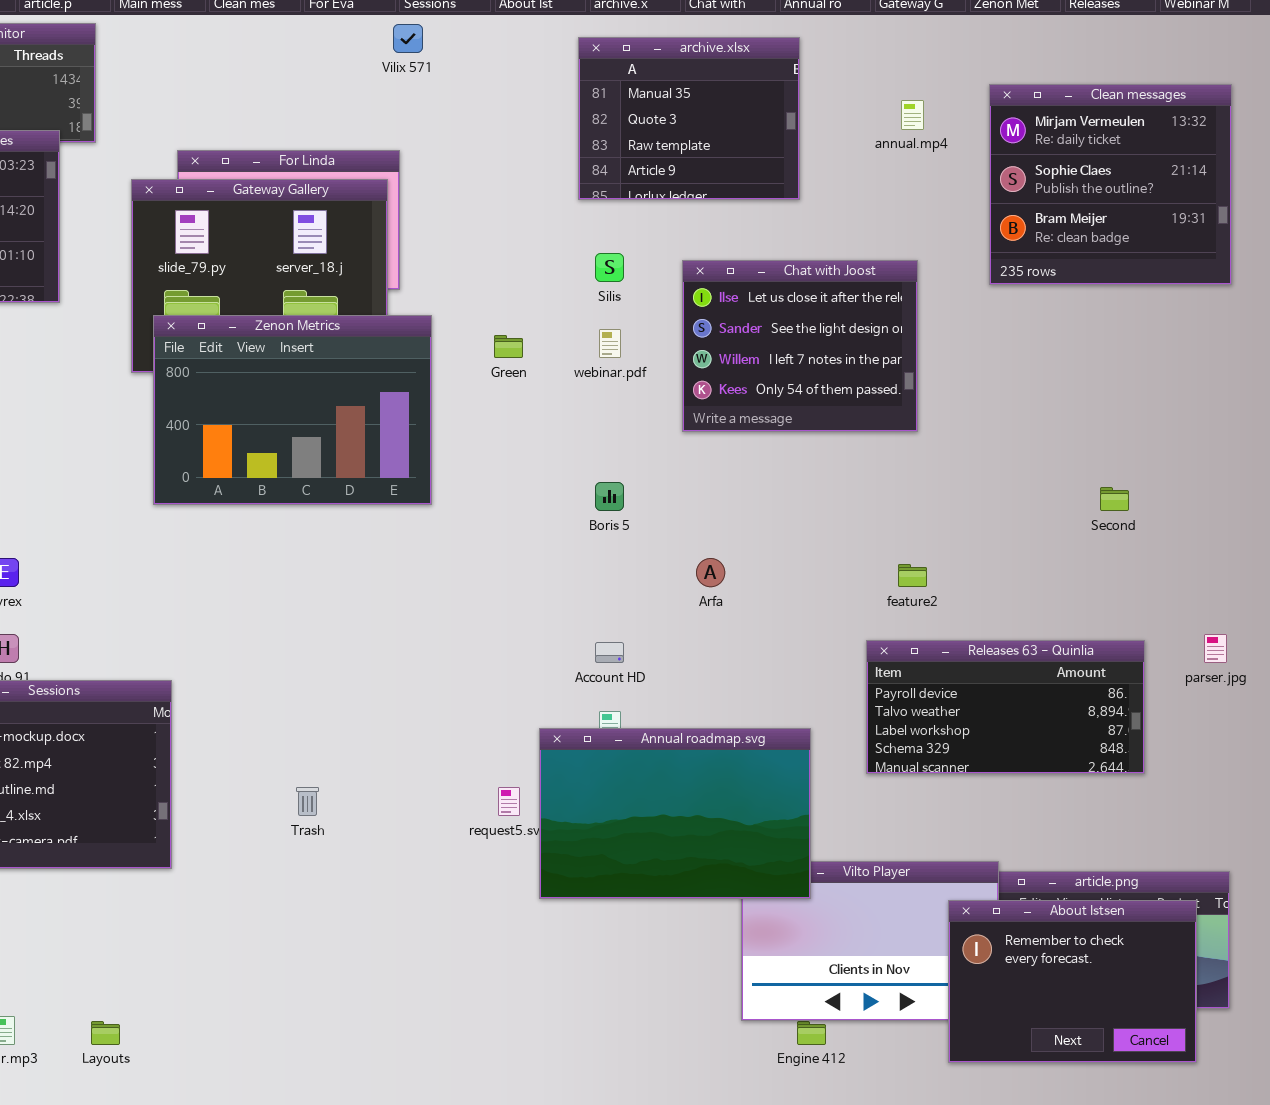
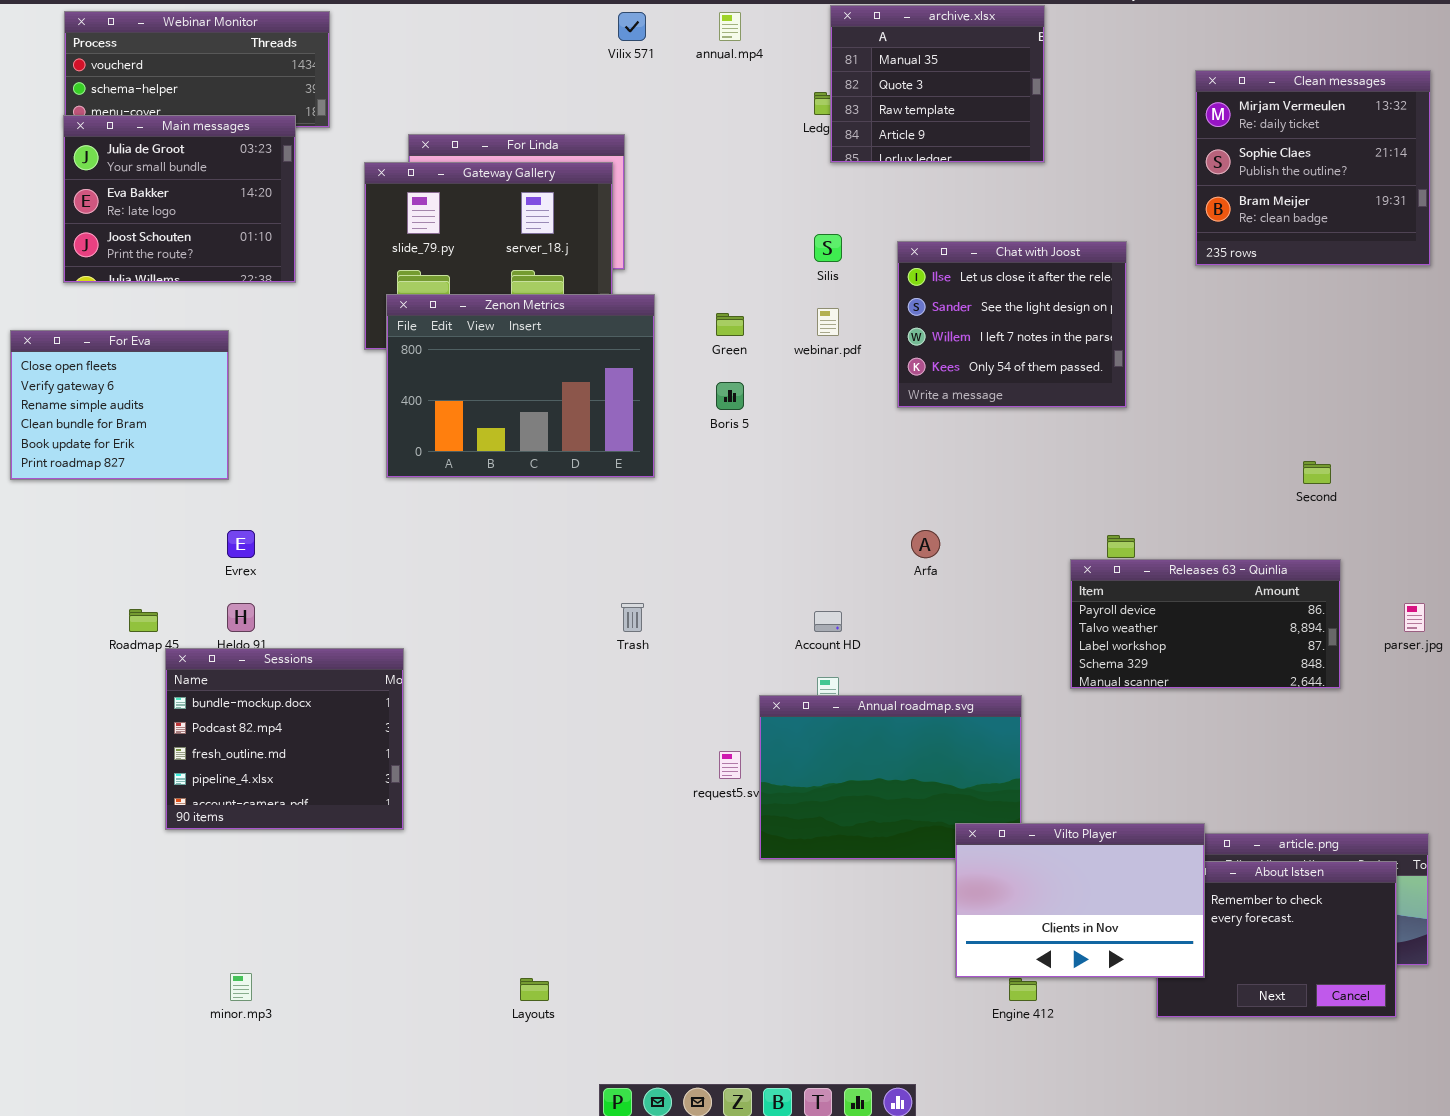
archive.xlsx: [578,37,800,200] -> [830,5,1045,163], moved
annual.mp4: [901,100,924,130] -> [719,12,741,41], moved
Boris 5: [595,482,624,511] -> [716,382,744,410], moved
Releases 63 - Quinlia: [866,640,1145,774] -> [1070,559,1341,689], moved
Trash: [296,787,319,816] -> [621,603,644,632], moved
Vilto Player: [741,861,999,1021] -> [955,823,1205,978], raised
Layouts: [91,1021,120,1045] -> [520,978,549,1001], moved

